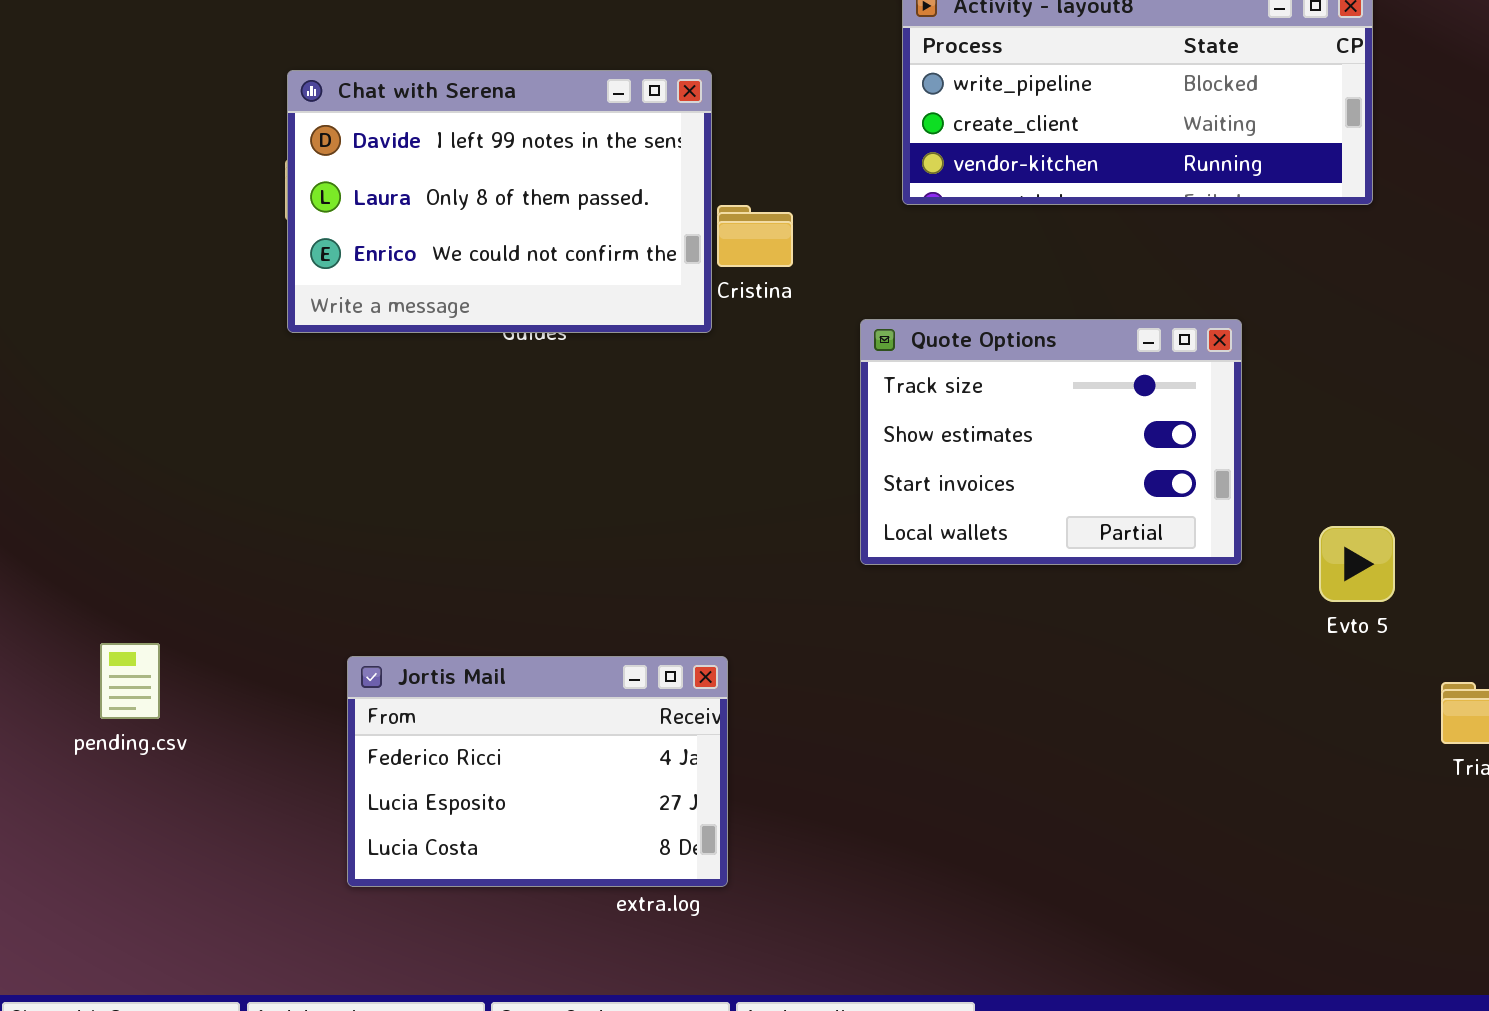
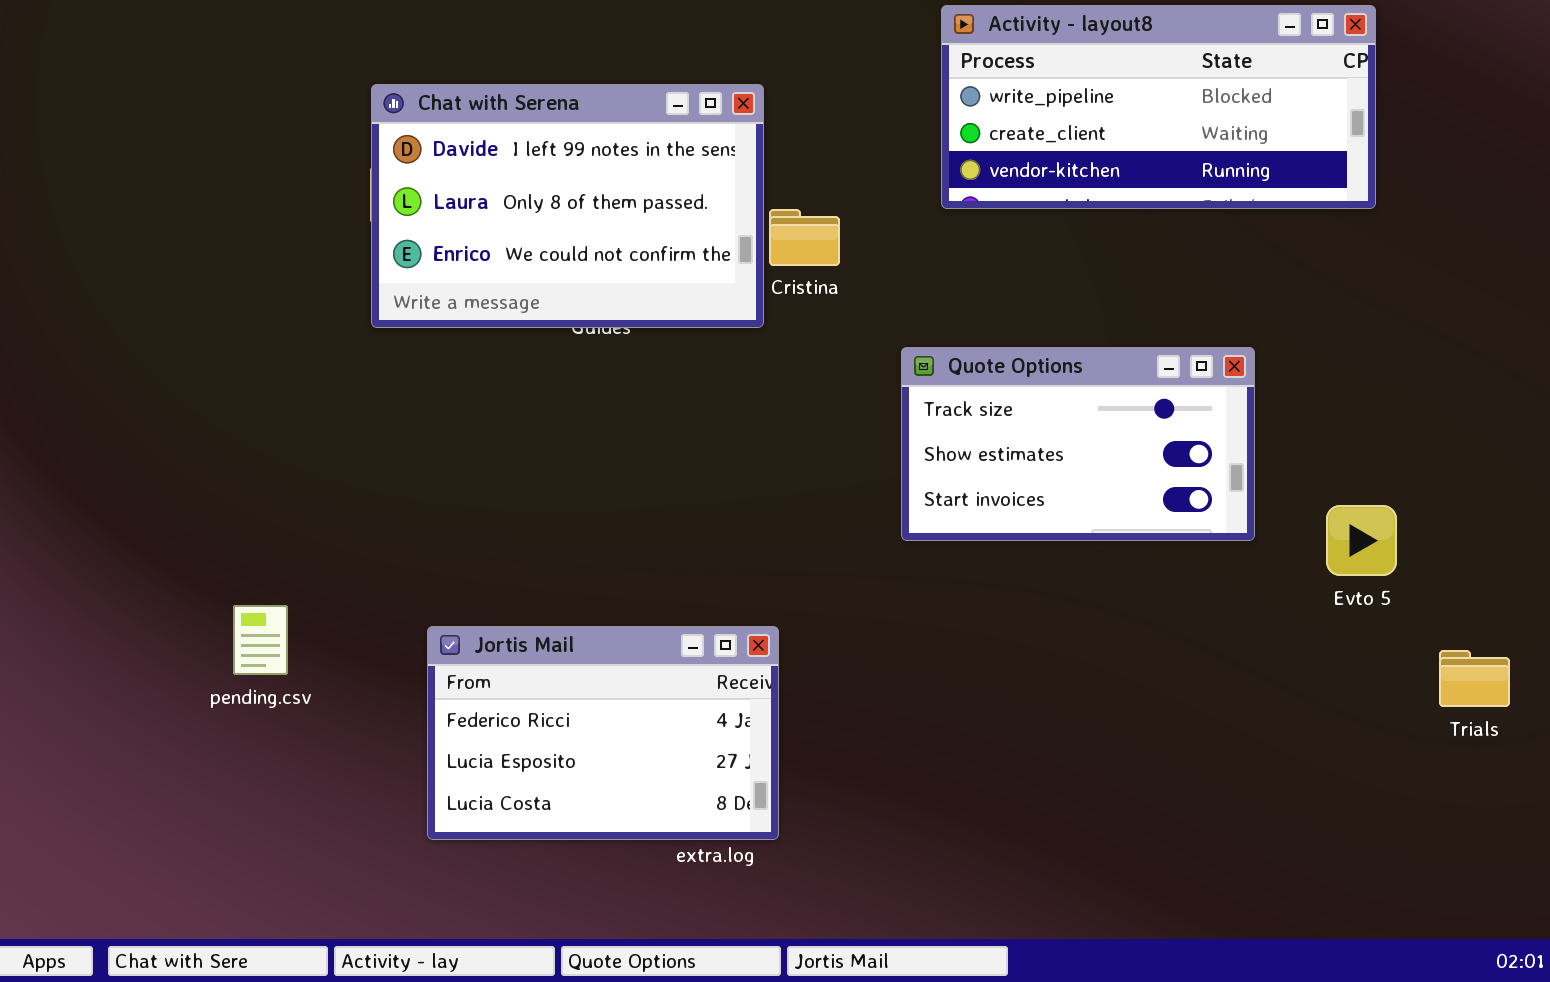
Quote Options: [860,319,1242,565] -> [901,347,1255,541], resized
pending.csv: [100,643,160,719] -> [233,605,288,675], moved

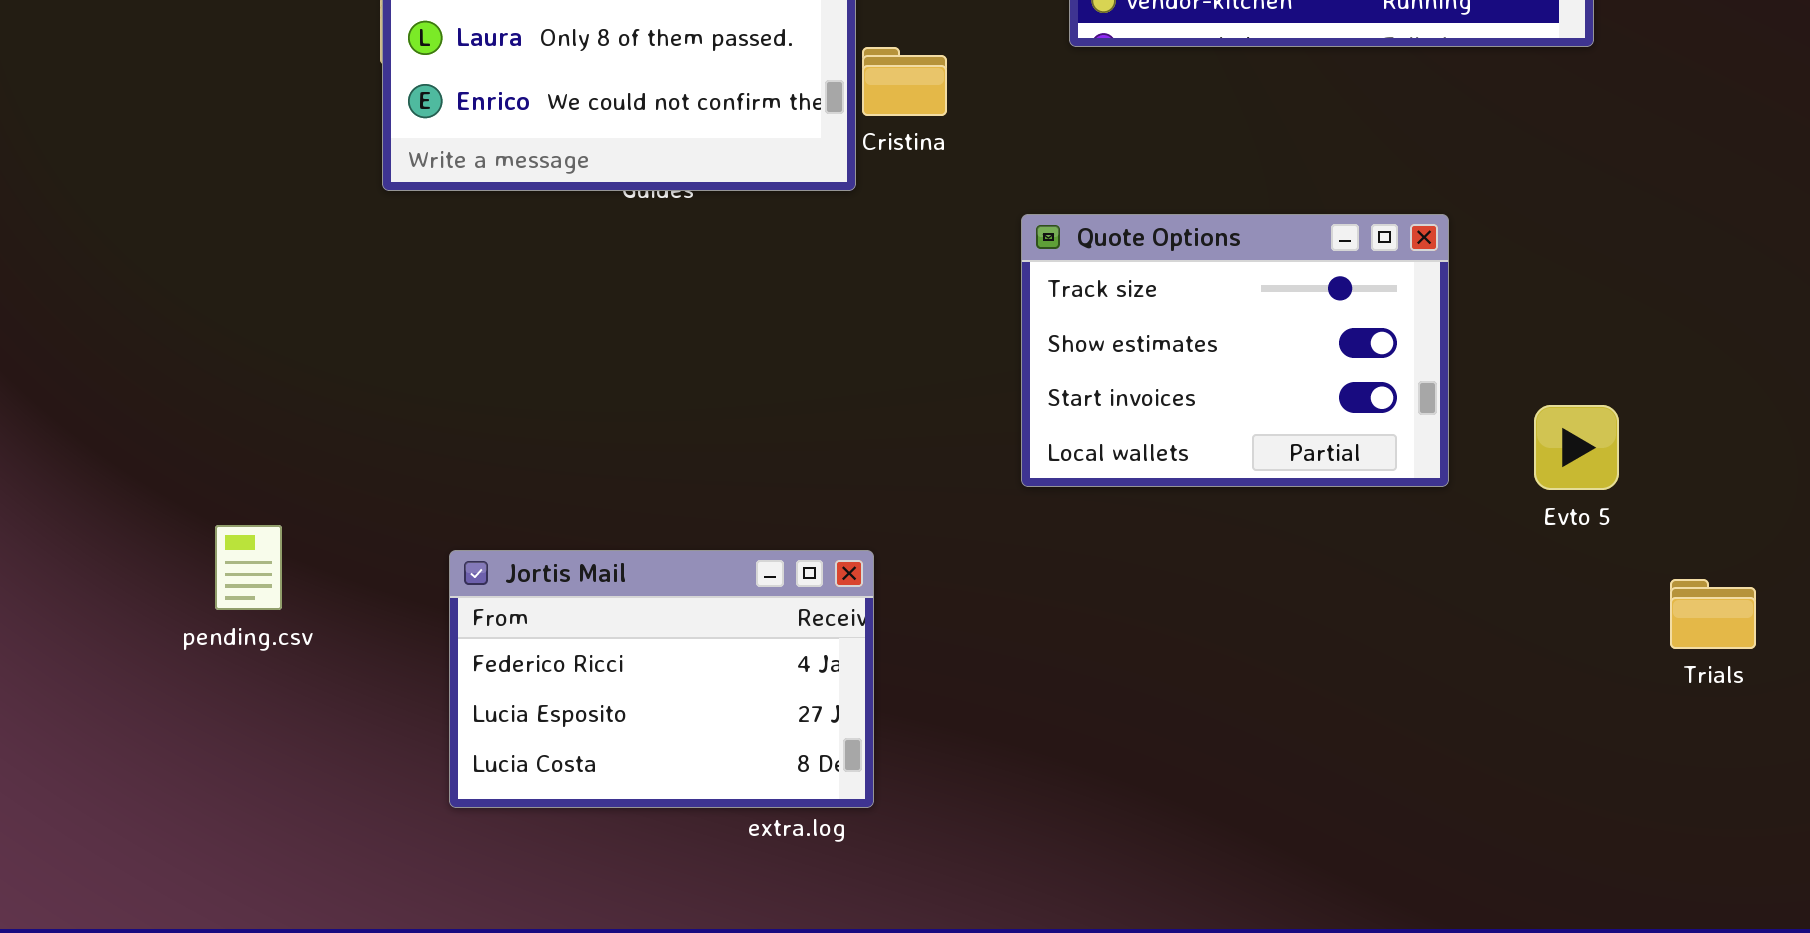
Quote Options: [901,347,1255,541] -> [1021,214,1449,487], resized

